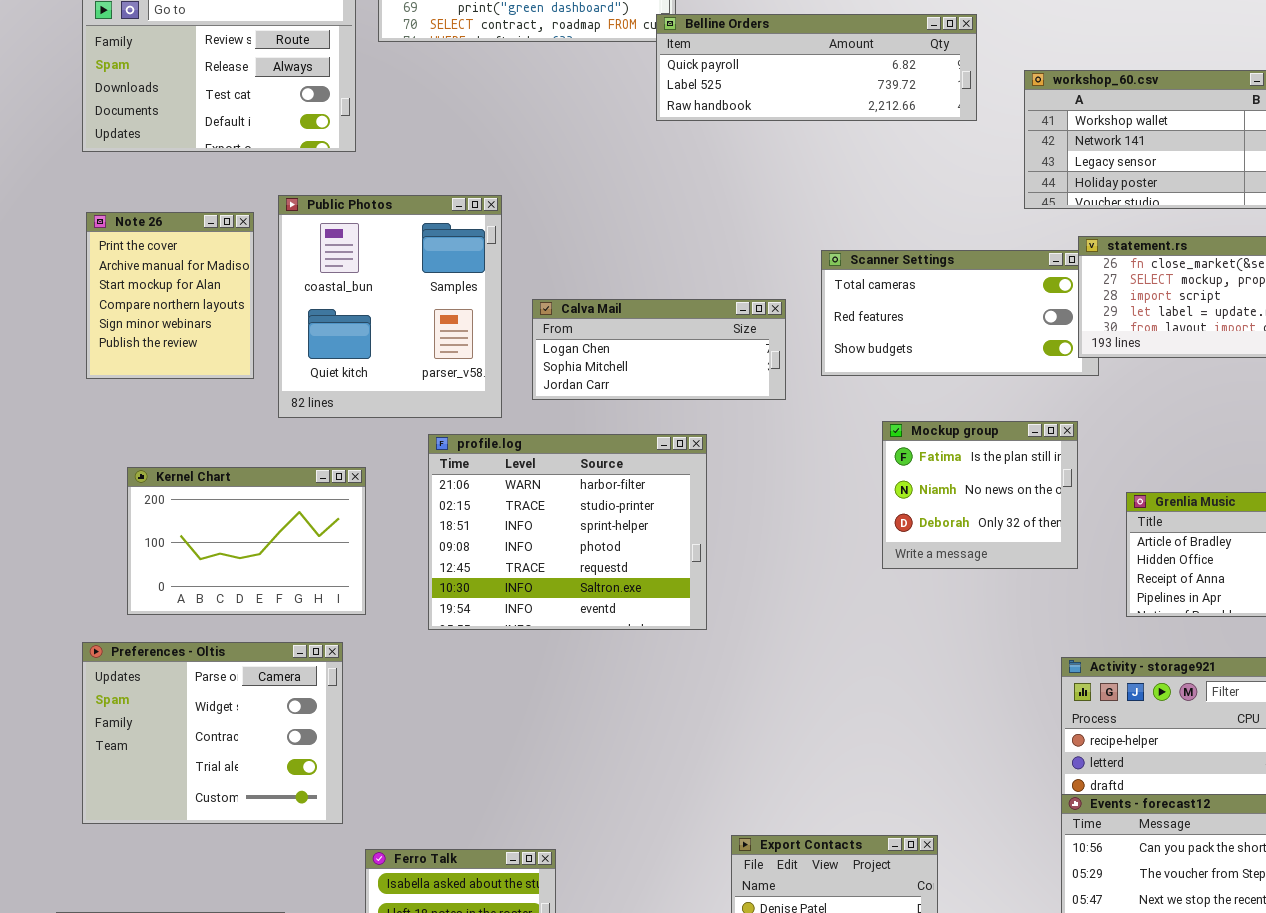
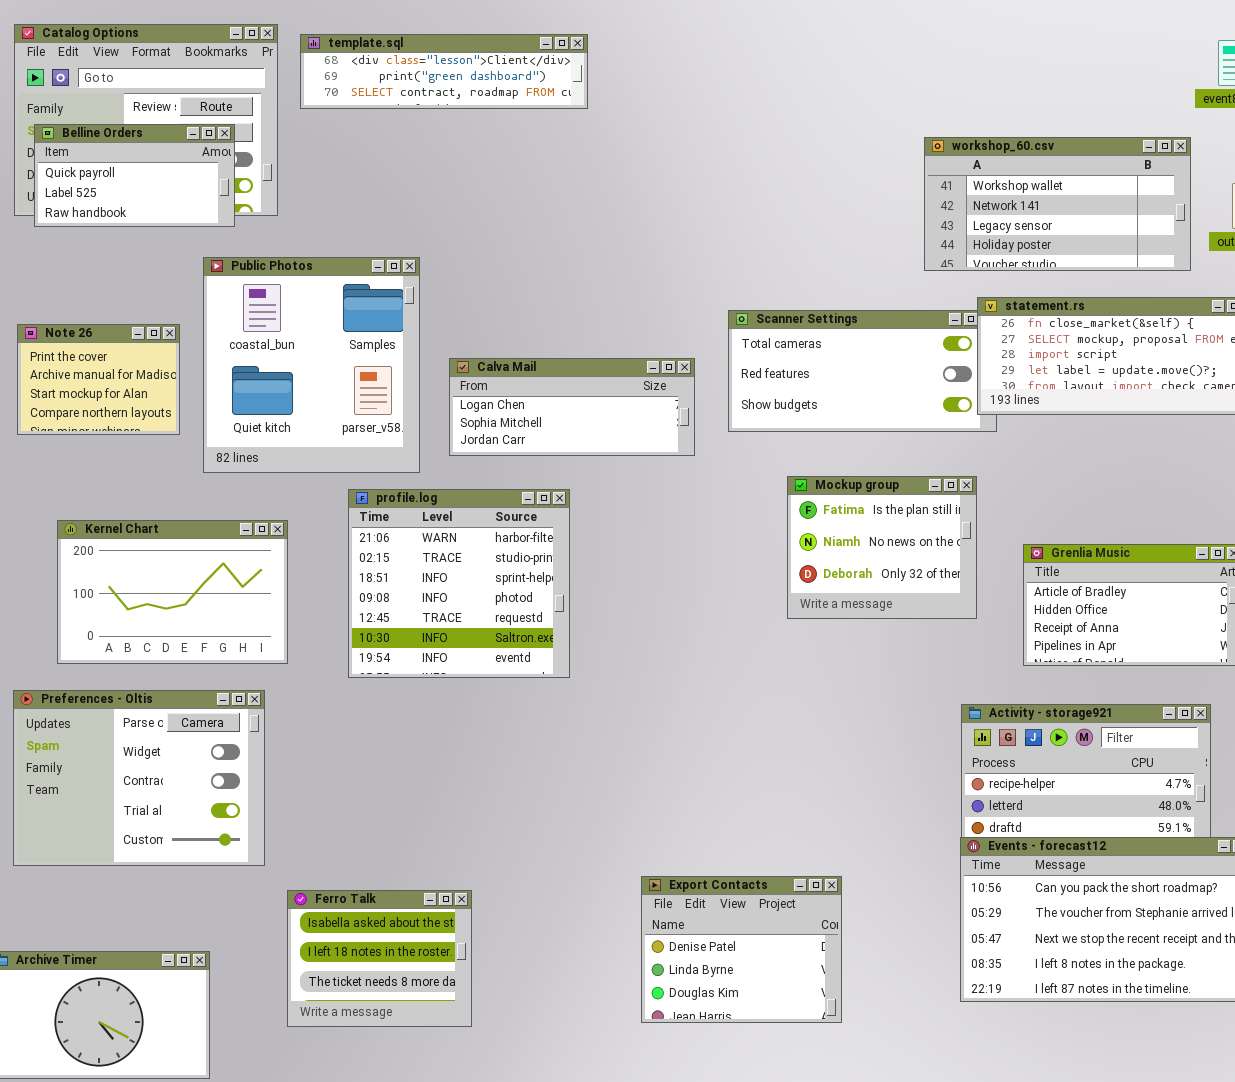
Belline Orders: [656,14,977,121] -> [34,124,235,227], moved, resized
Note 26: [86,212,254,379] -> [17,324,180,435], resized
profile.log: [428,434,707,630] -> [348,489,570,678], resized

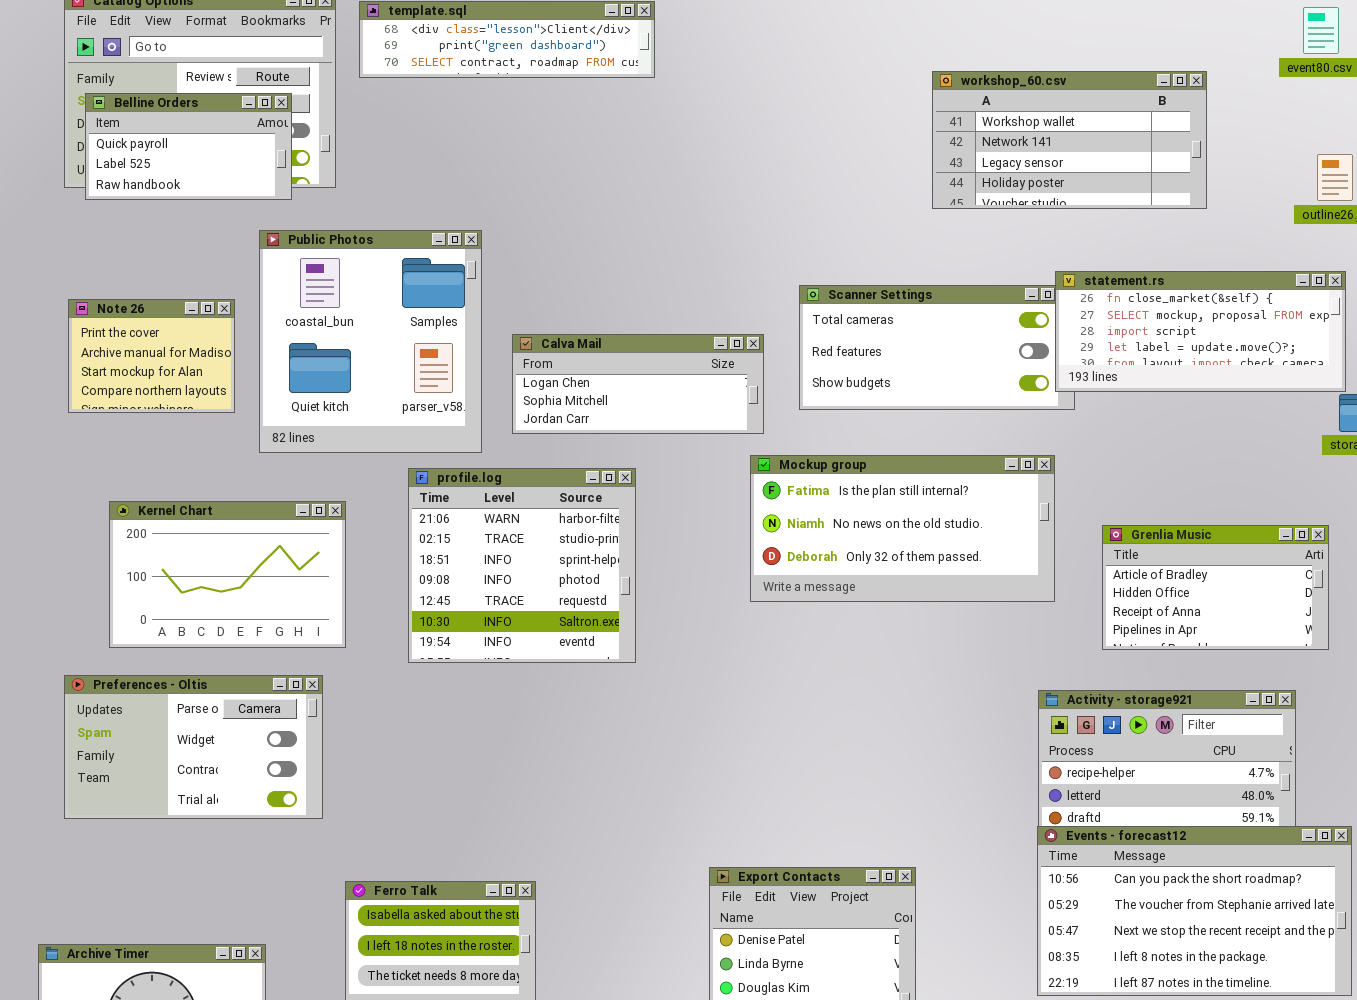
workshop_60.csv: [924,137,1191,271] -> [932,71,1207,209], moved
Mockup group: [787,476,977,619] -> [750,455,1055,602], resized
Preferences - Oltis: [13,690,265,866] -> [64,675,323,819], resized

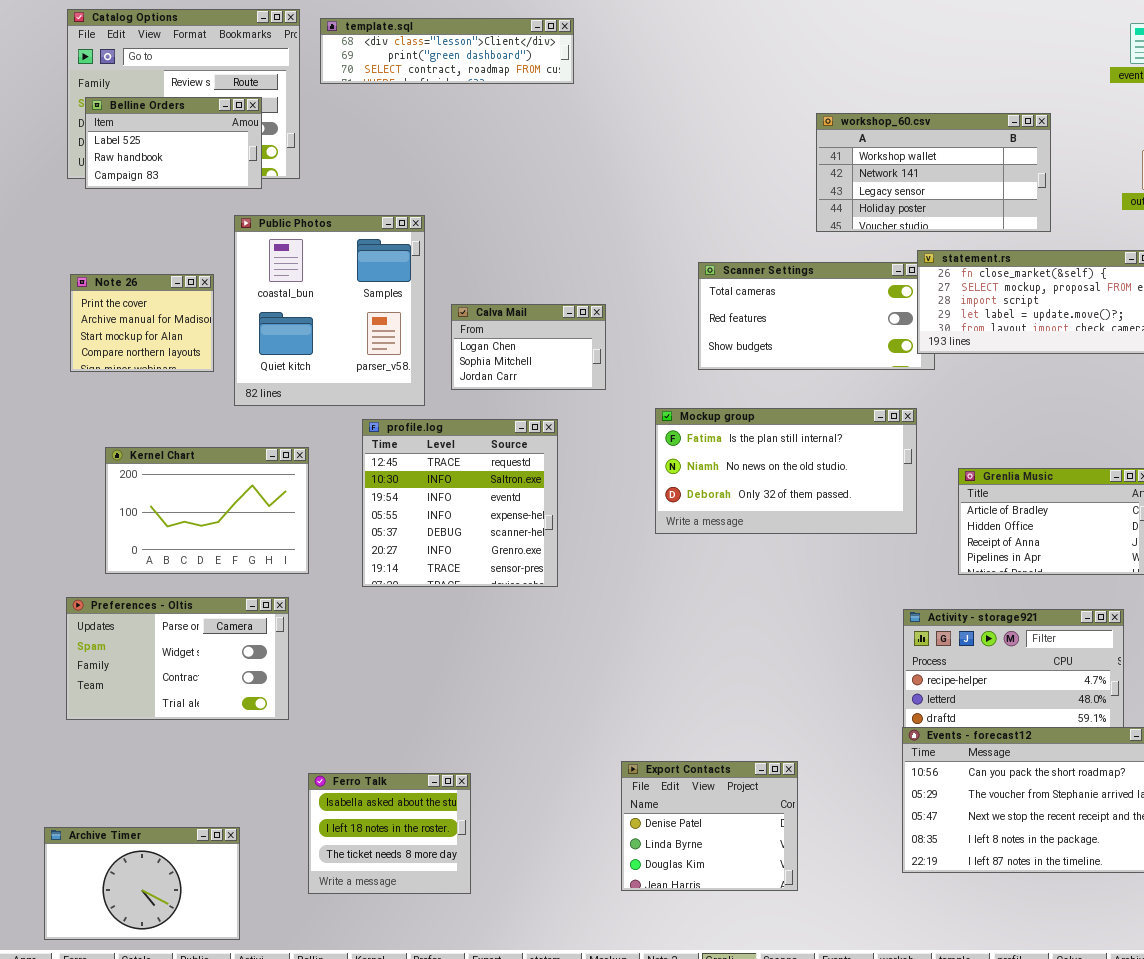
workshop_60.csv: [932,71,1207,209] -> [816,113,1051,232], moved
Belline Orders: [85,93,292,200] -> [85,97,262,189], scrolled down 1 row
Calva Mail: [512,334,764,434] -> [451,304,606,390], resized
profile.log: [408,468,636,663] -> [362,419,558,587], scrolled down 4 rows

